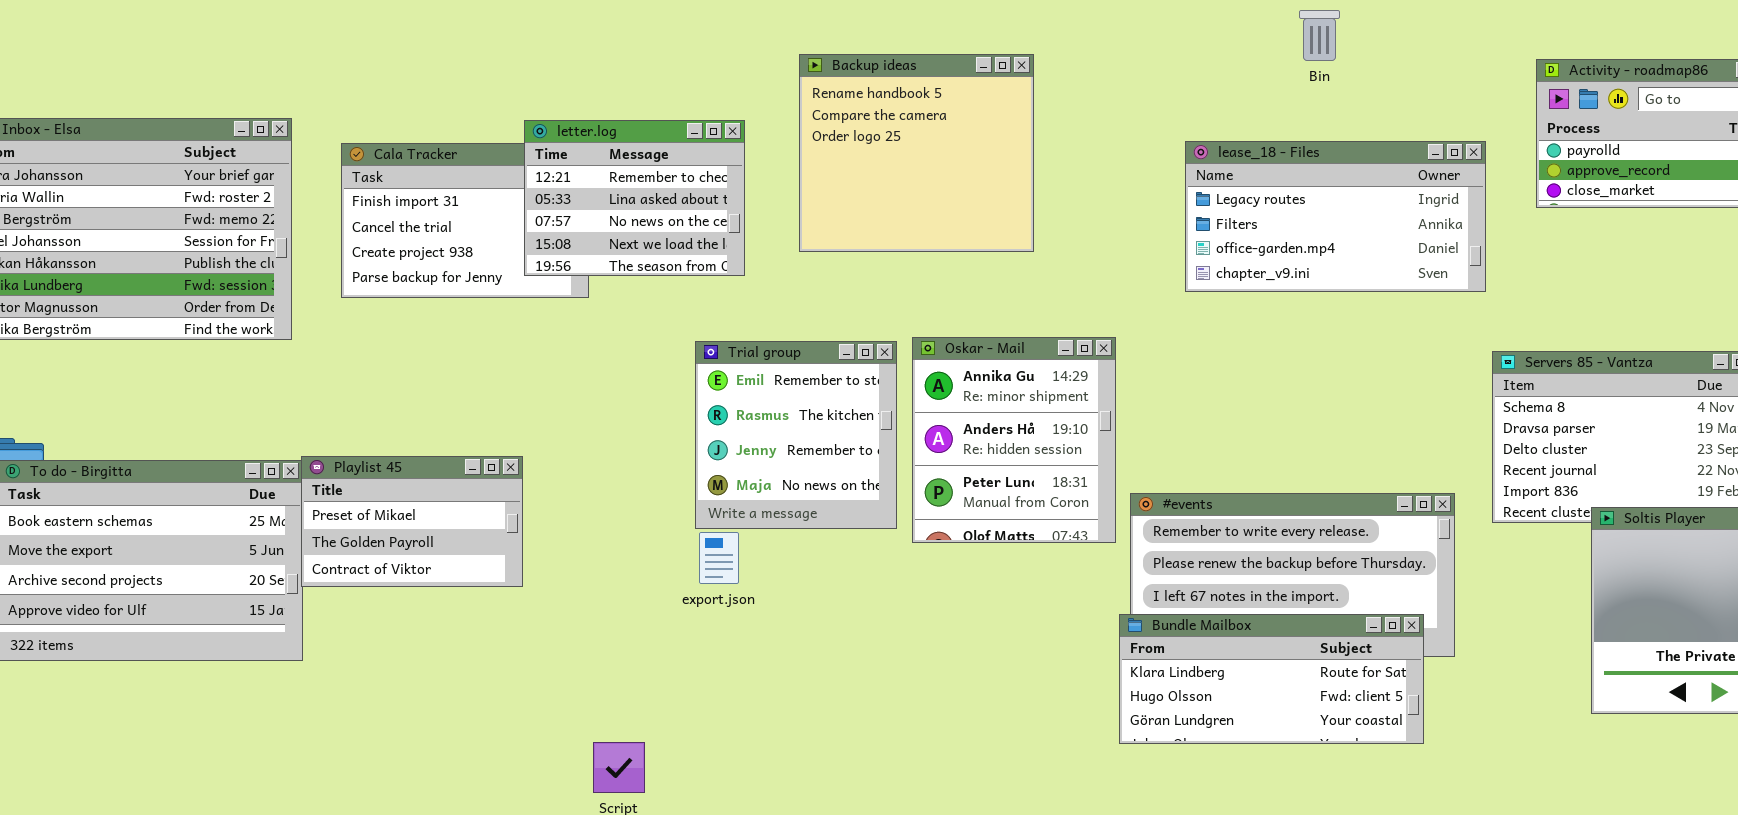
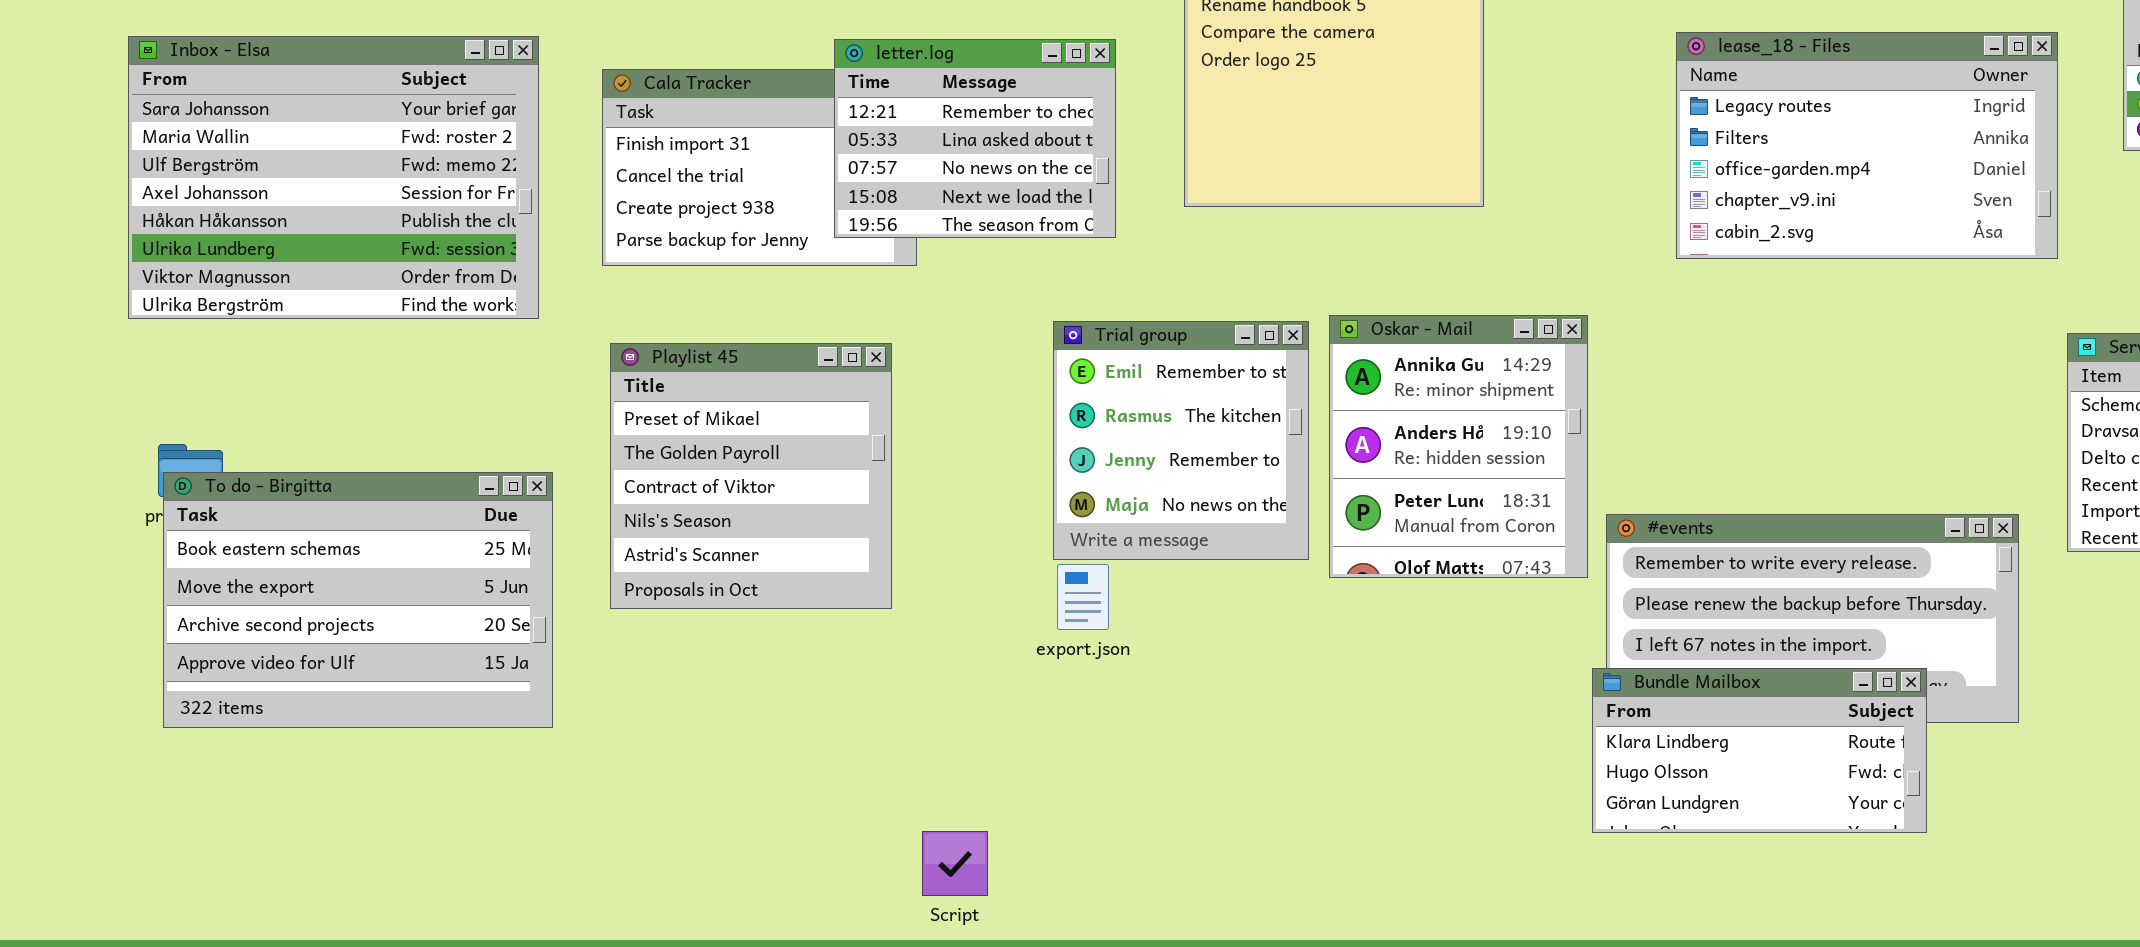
lease_18 - Files: [1185,141,1486,292] -> [1676,32,2058,259], resized
Playlist 45: [301,456,523,587] -> [610,343,892,609], moved, resized
Bundle Mailbox: [1119,614,1424,744] -> [1592,668,1927,833], resized

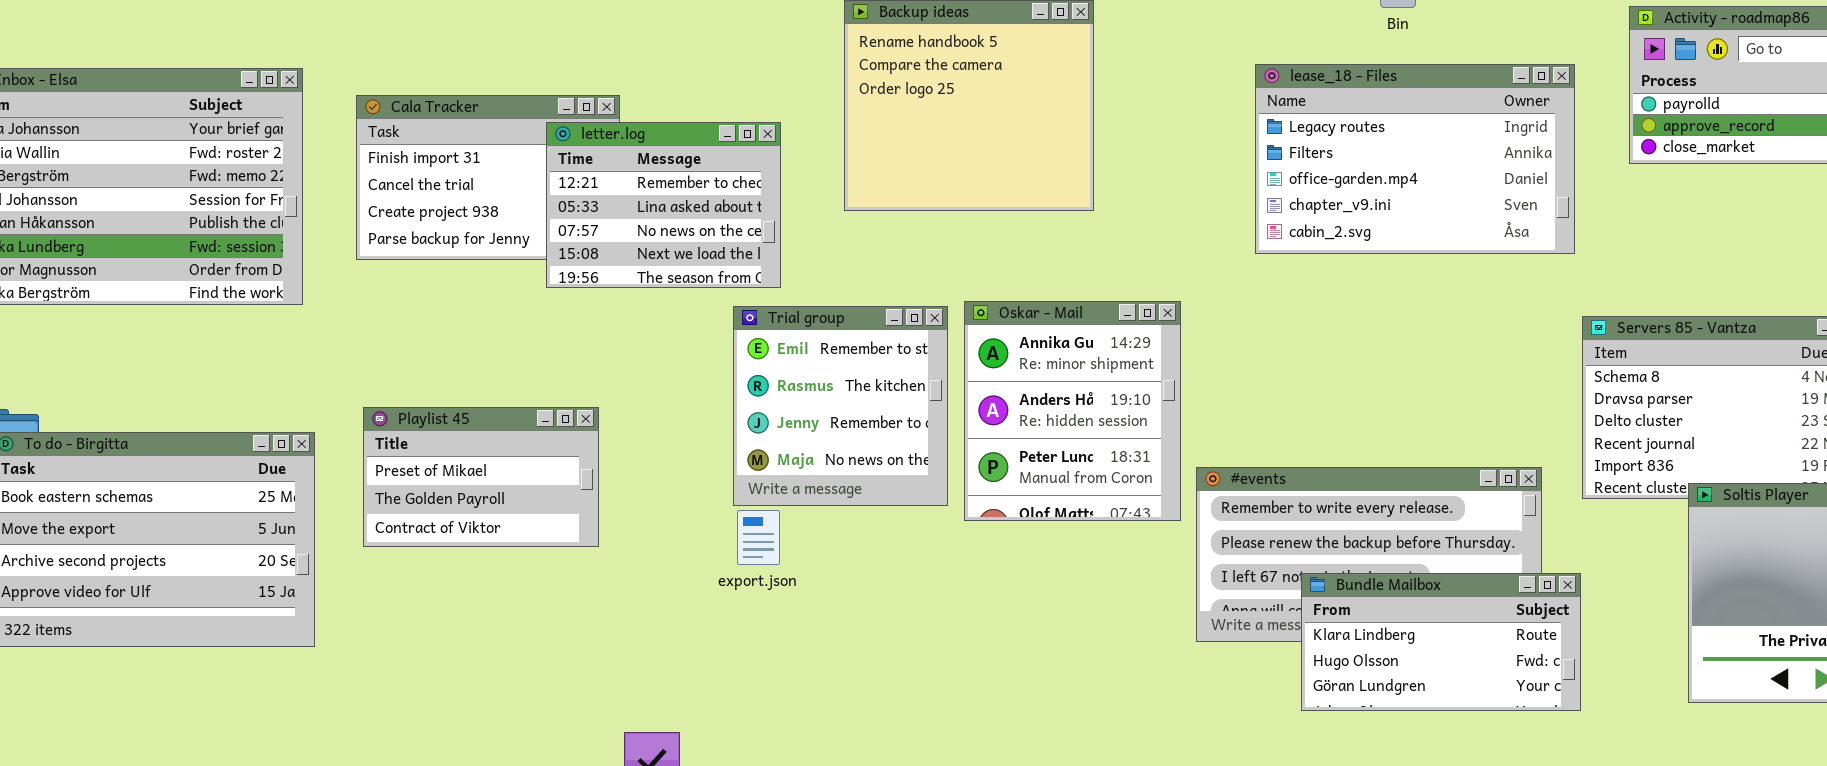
letter.log: [834,39,1116,238] -> [546,122,781,288], moved
Playlist 45: [610,343,892,609] -> [363,407,599,547], resized
Bundle Mailbox: [1592,668,1927,833] -> [1301,573,1581,711], moved

